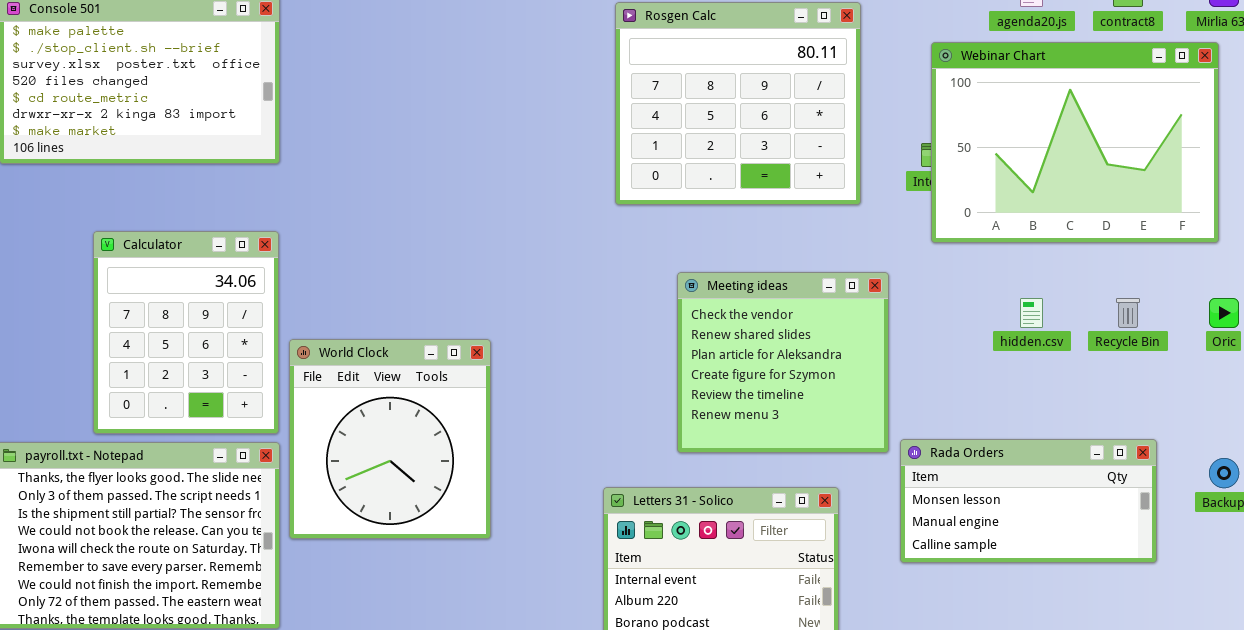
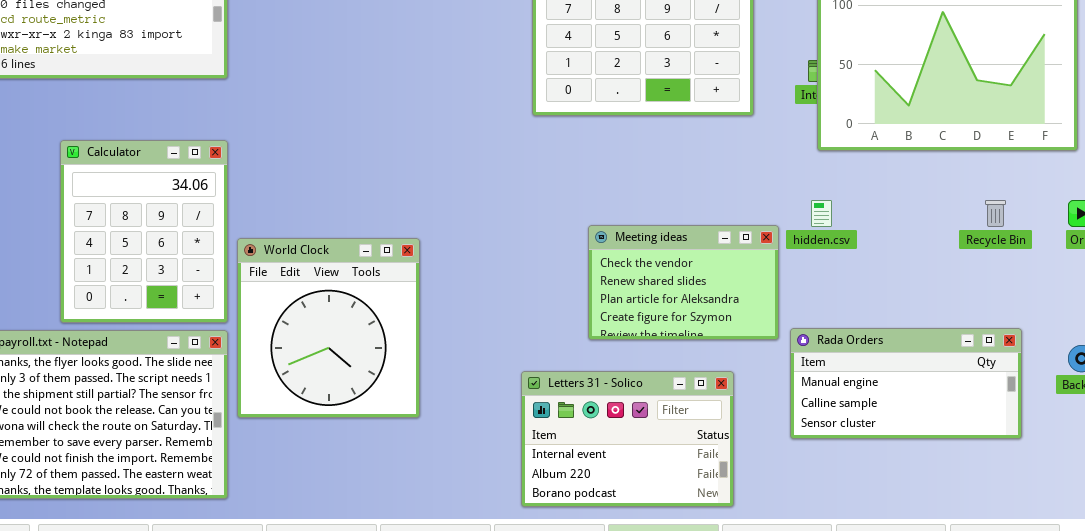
Meeting ideas: [677,272,889,453] -> [588,225,779,340], resized
hidden.csv: [1020,298,1043,328] -> [811,200,832,227], moved
Rada Orders: [900,439,1157,563] -> [790,328,1022,439], scrolled down 1 row

